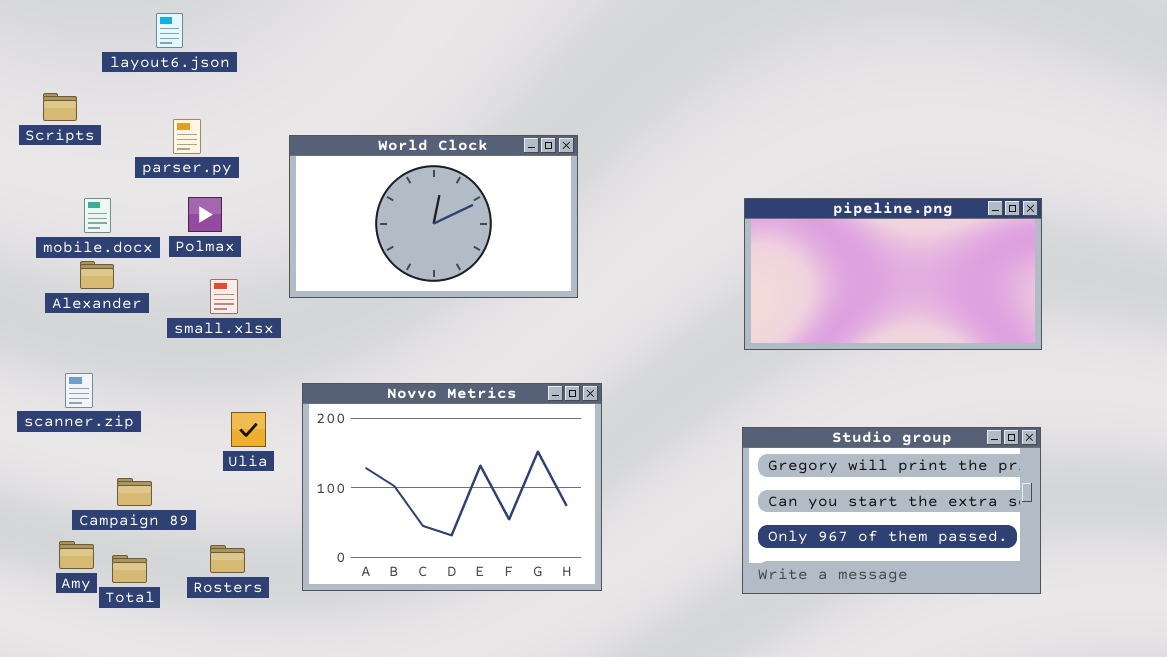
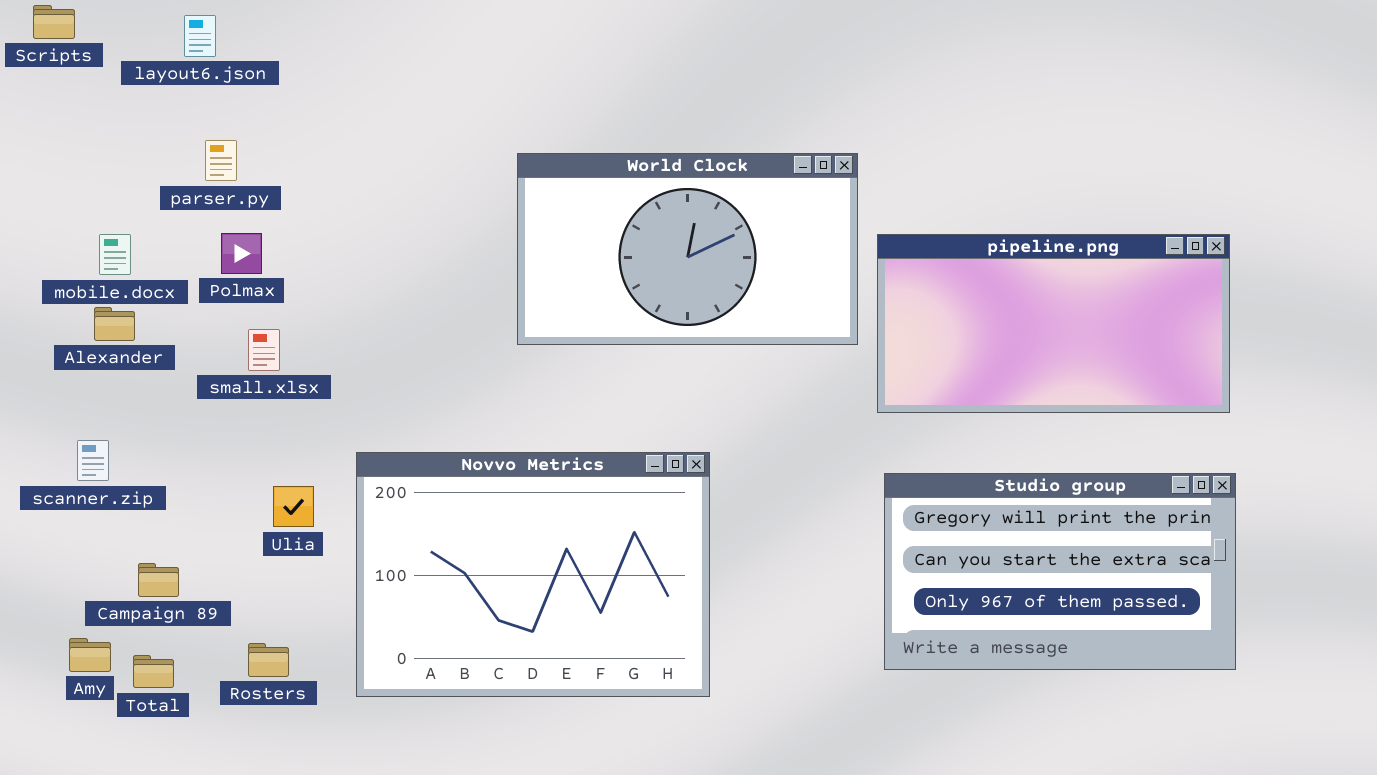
Scripts: [43,93,77,121] -> [33,5,75,39], moved
World Clock: [289,135,578,298] -> [517,153,858,345], moved
Studio group: [742,427,1041,594] -> [884,473,1236,670], moved

